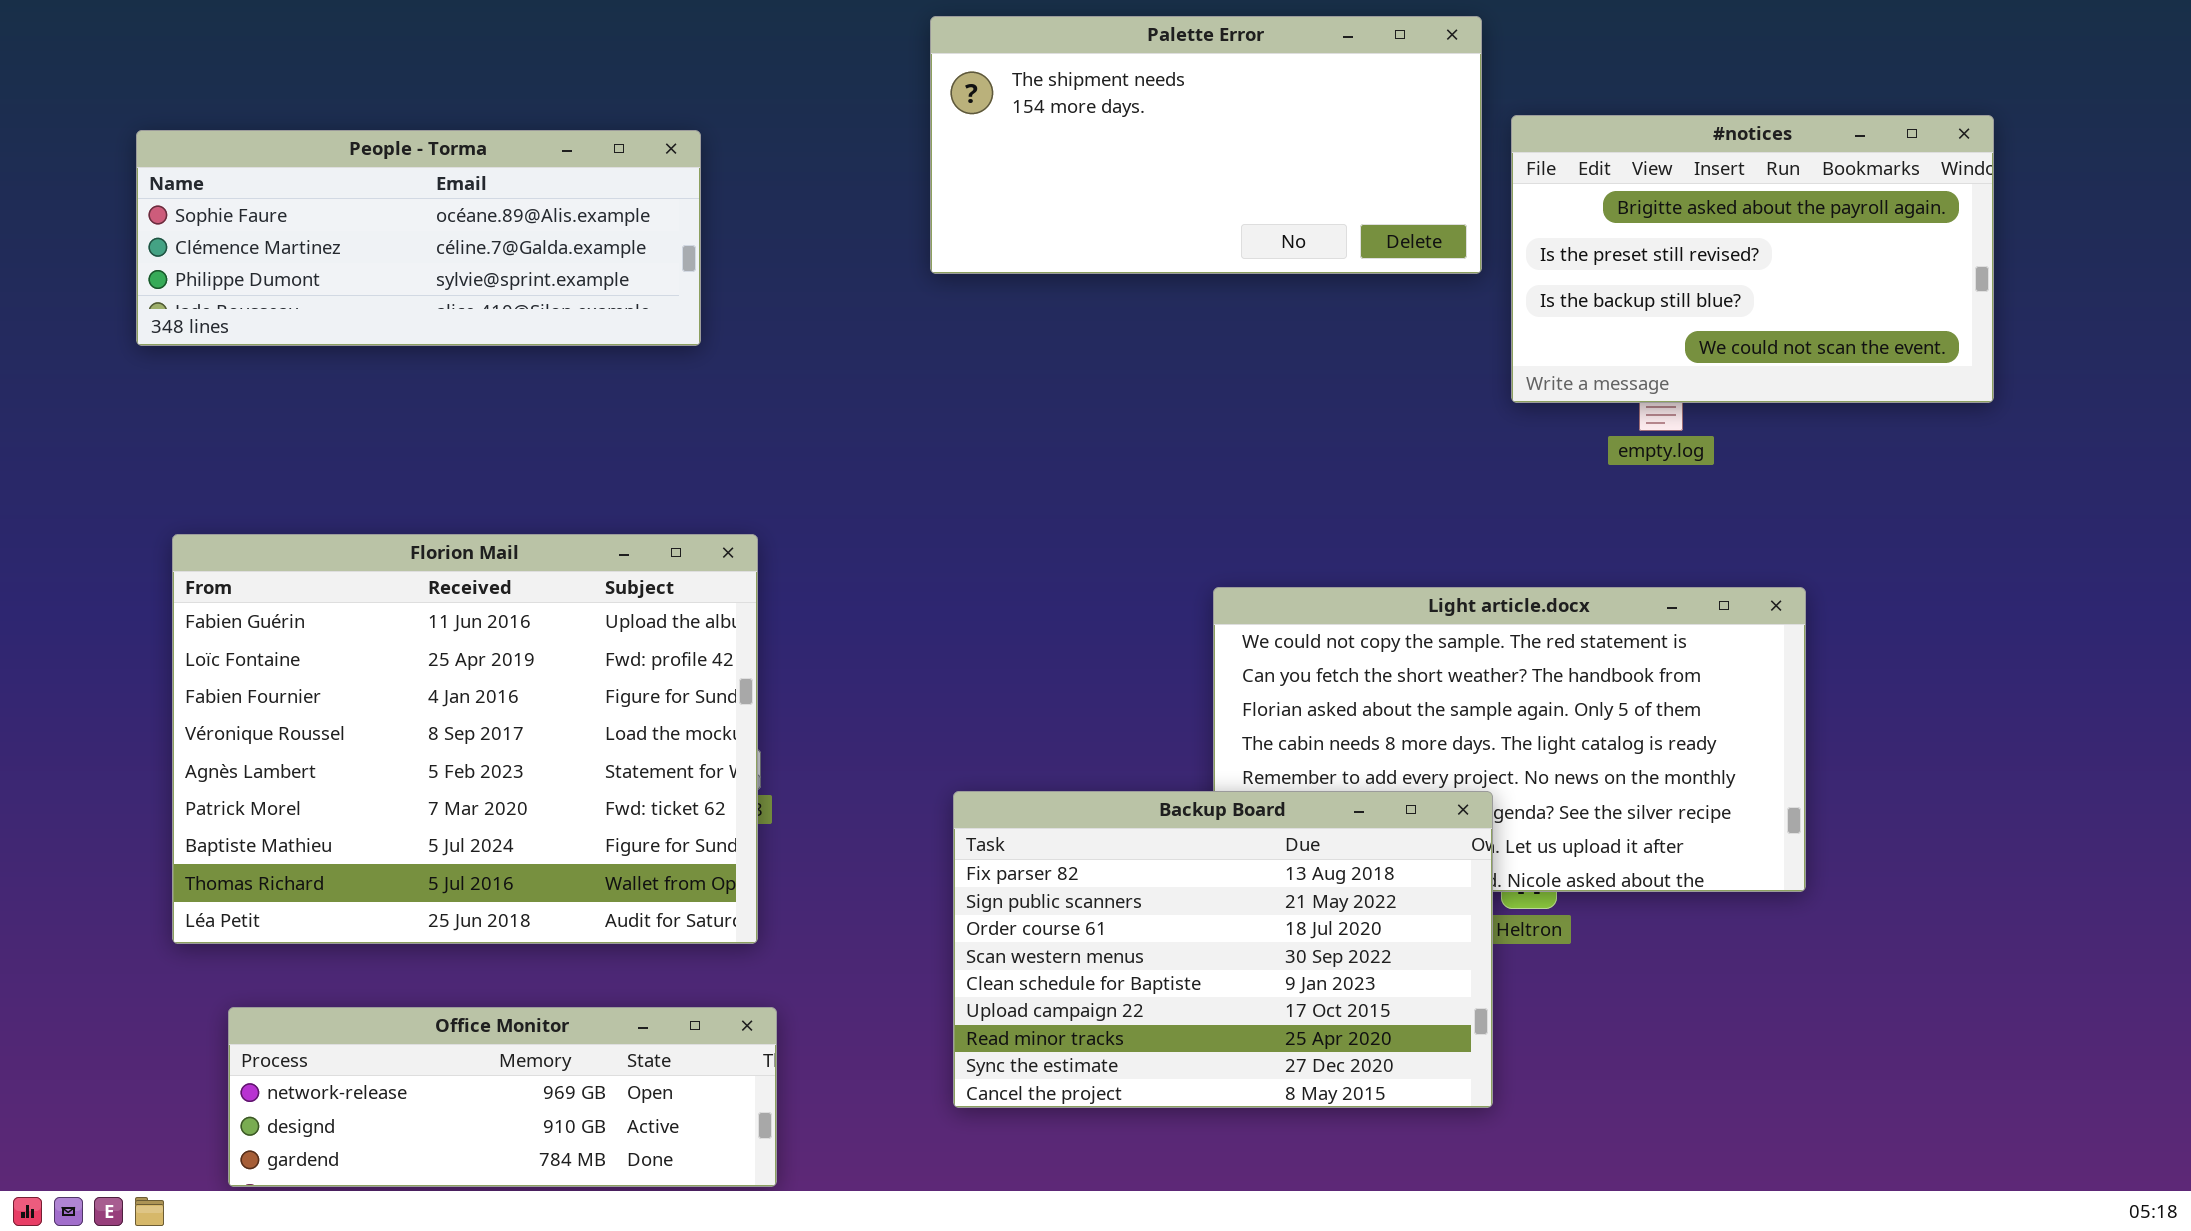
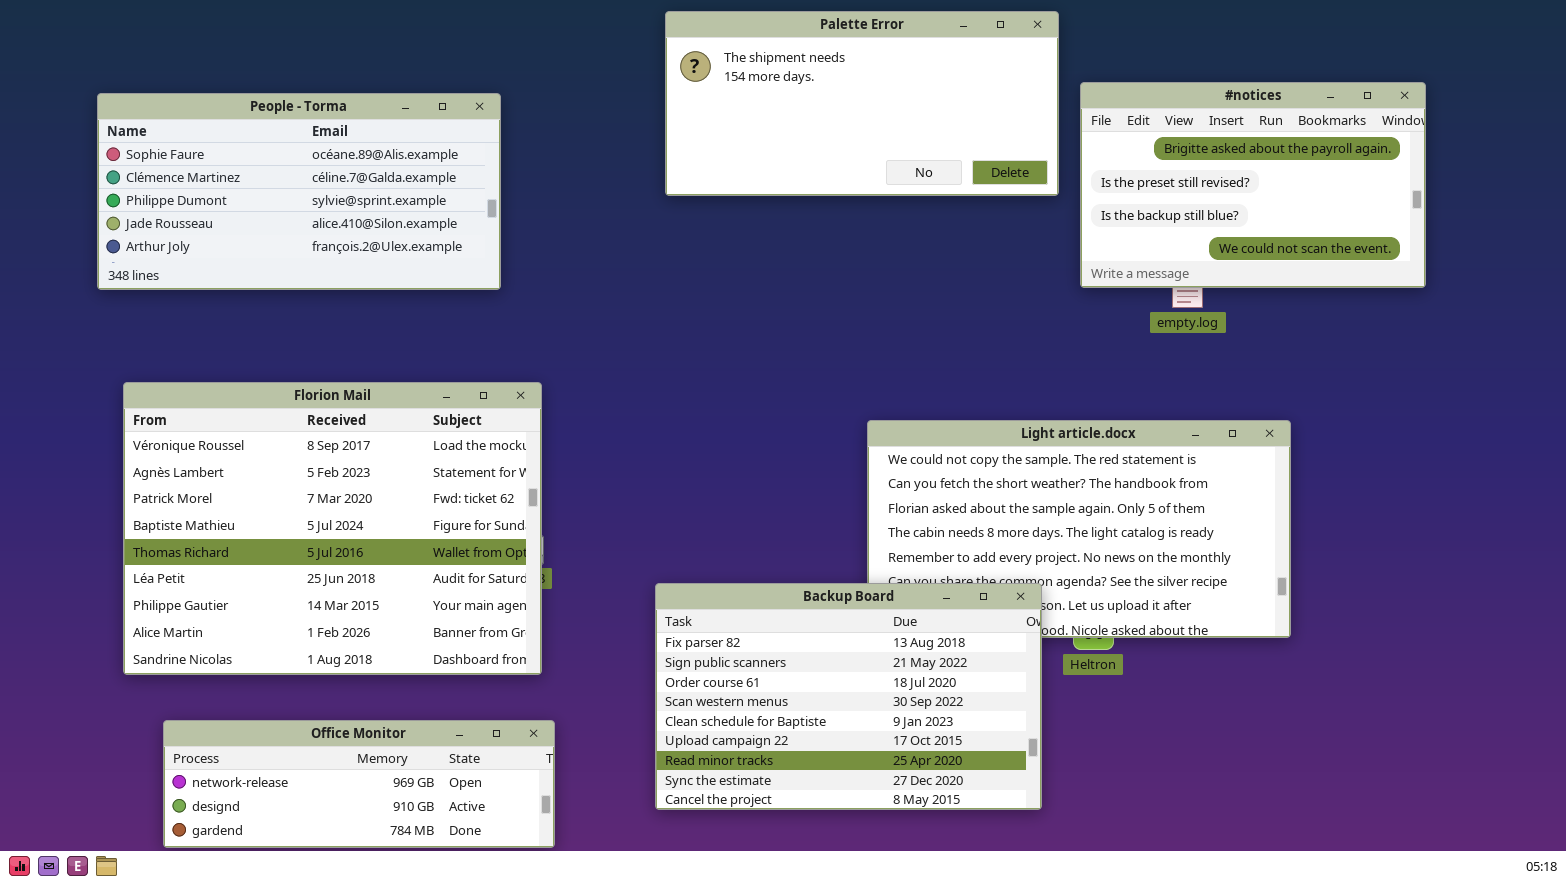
People - Torma: [136,130,701,346] -> [97,93,501,290], resized
Florion Mail: [172,534,758,944] -> [123,382,542,675], scrolled down 3 rows
Backup Board: [953,791,1493,1108] -> [655,583,1042,810], moved

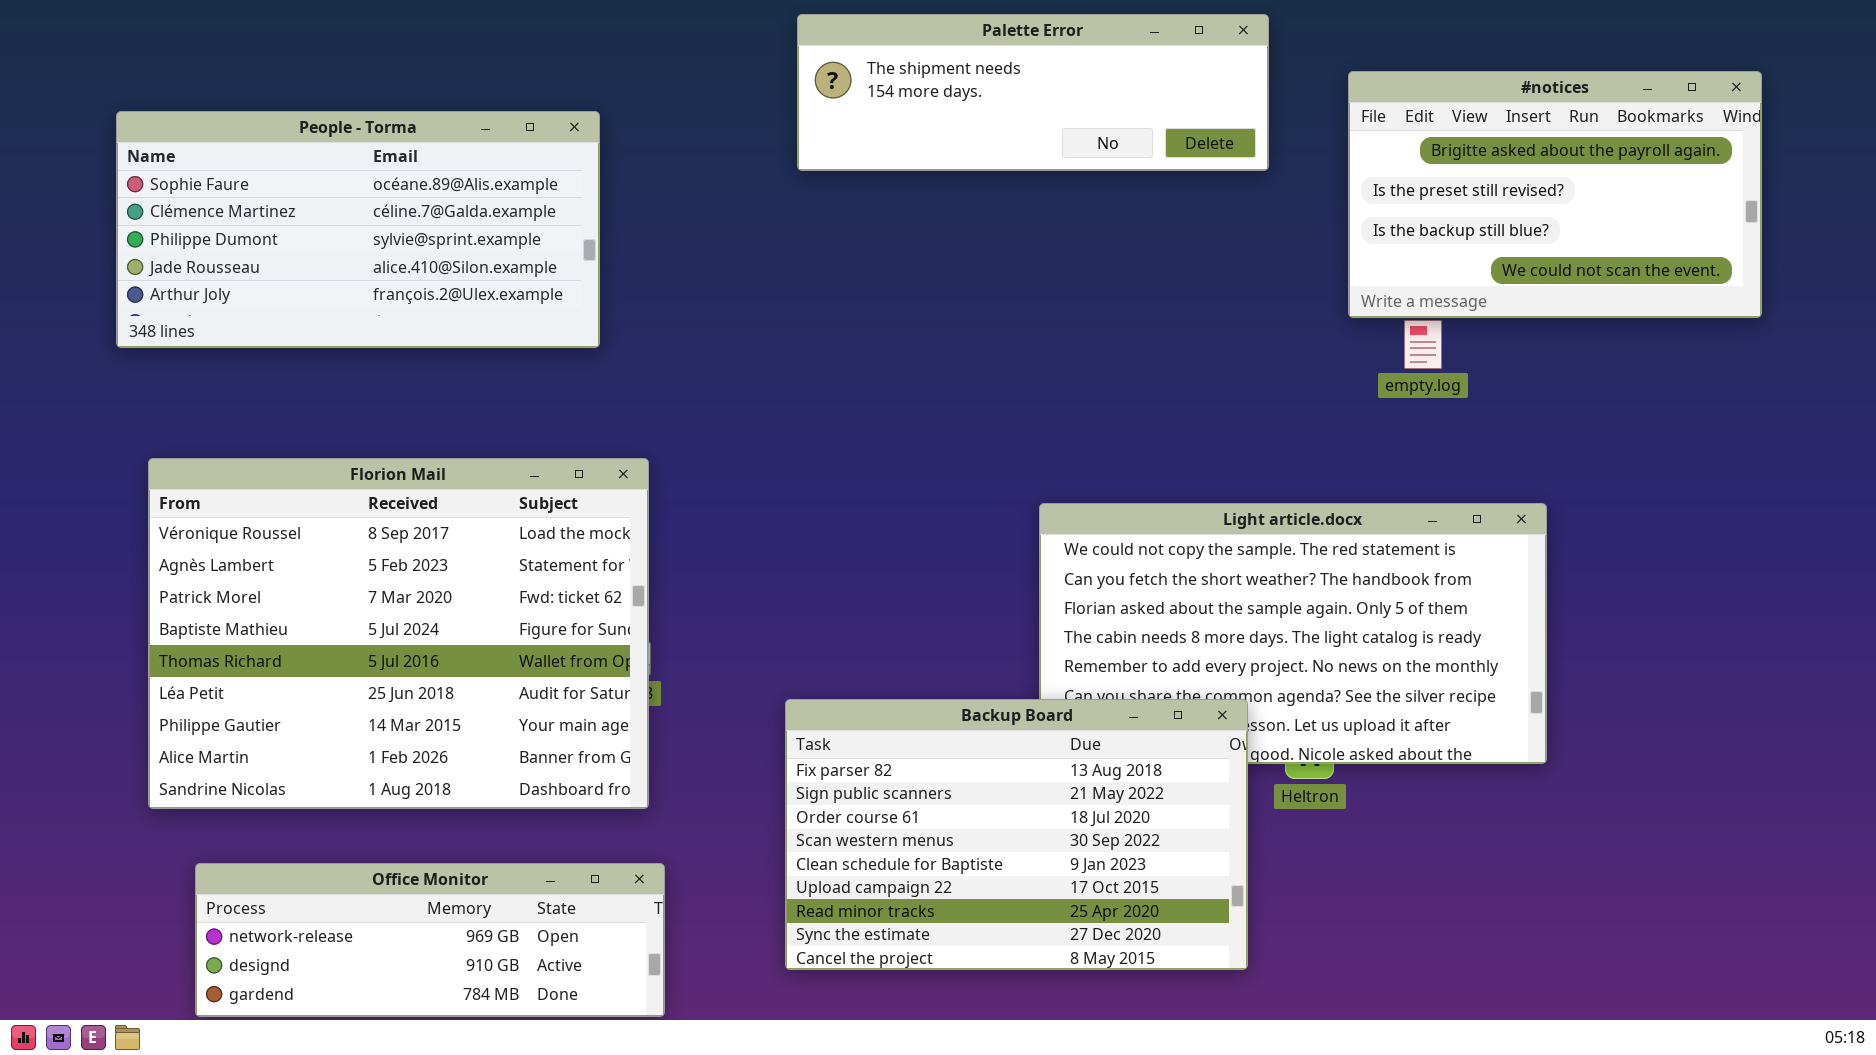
Palette Error: [665,11,1059,196] -> [797,14,1269,171], resized
#notices: [1080,82,1426,288] -> [1348,71,1762,318], moved

